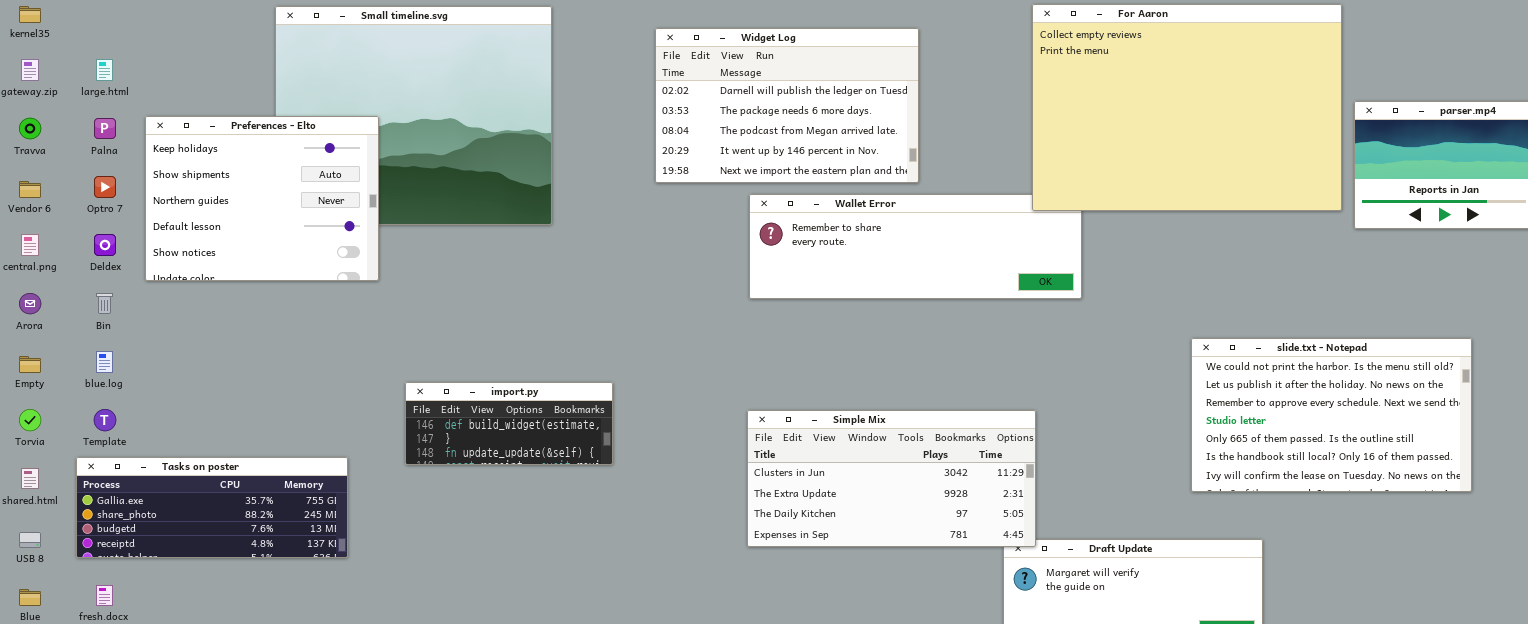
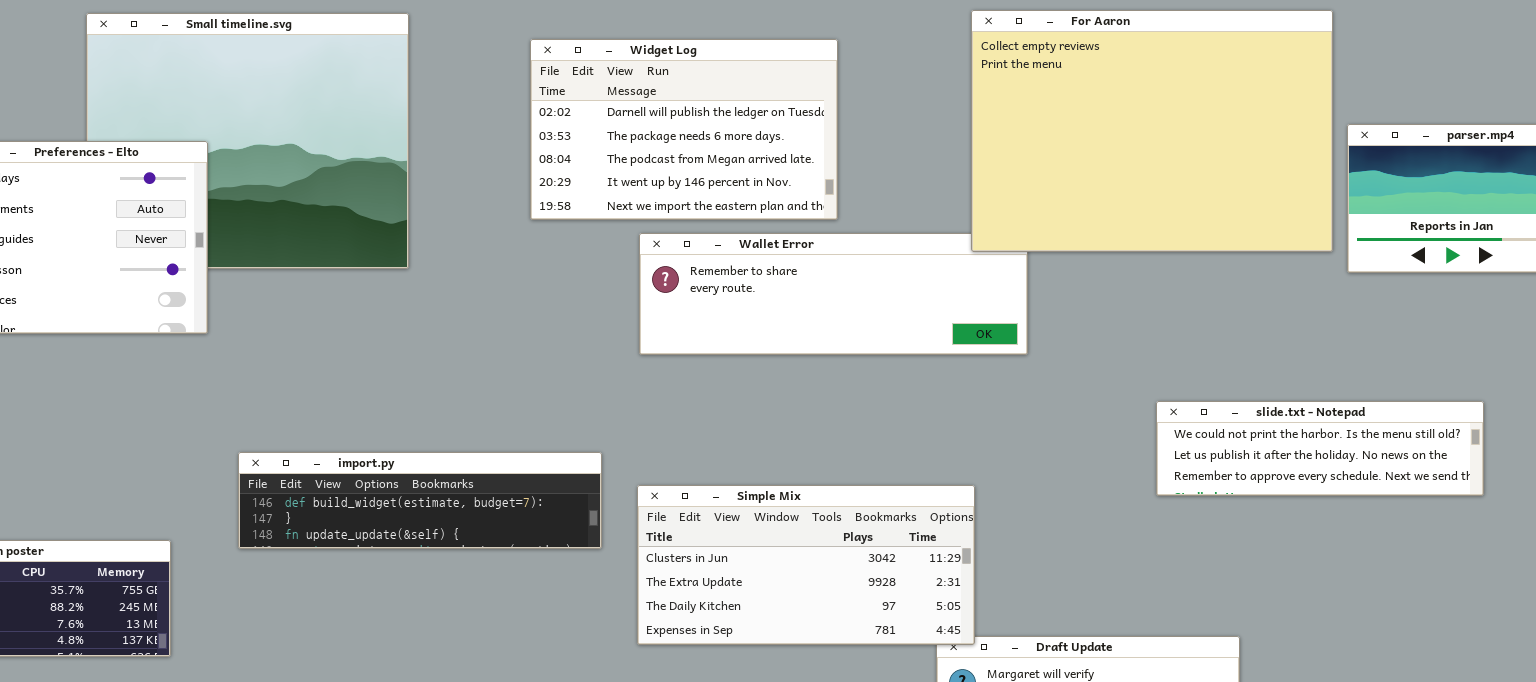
slide.txt - Notepad: [1191,338,1472,492] -> [1156,401,1484,496], resized
import.py: [405,382,613,465] -> [238,452,602,549], resized

